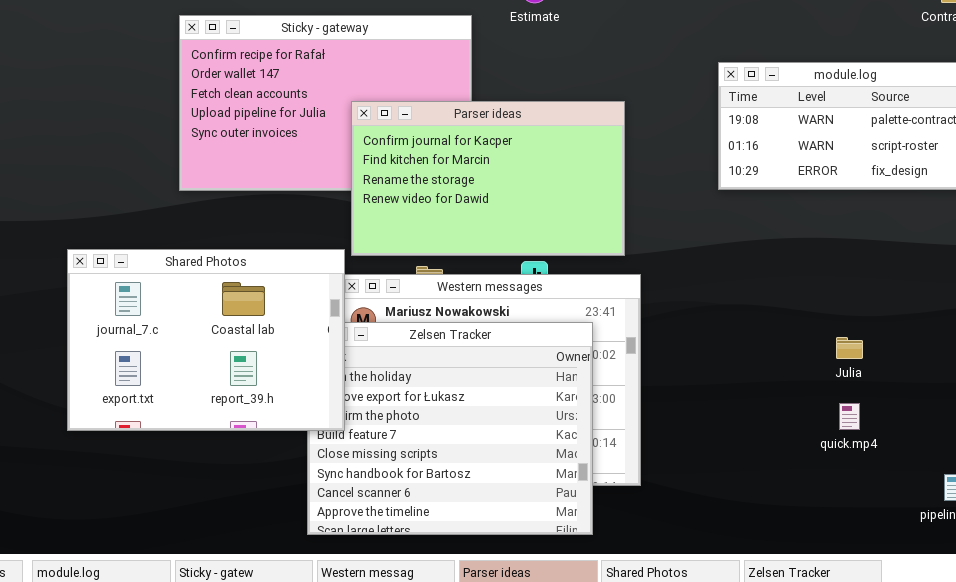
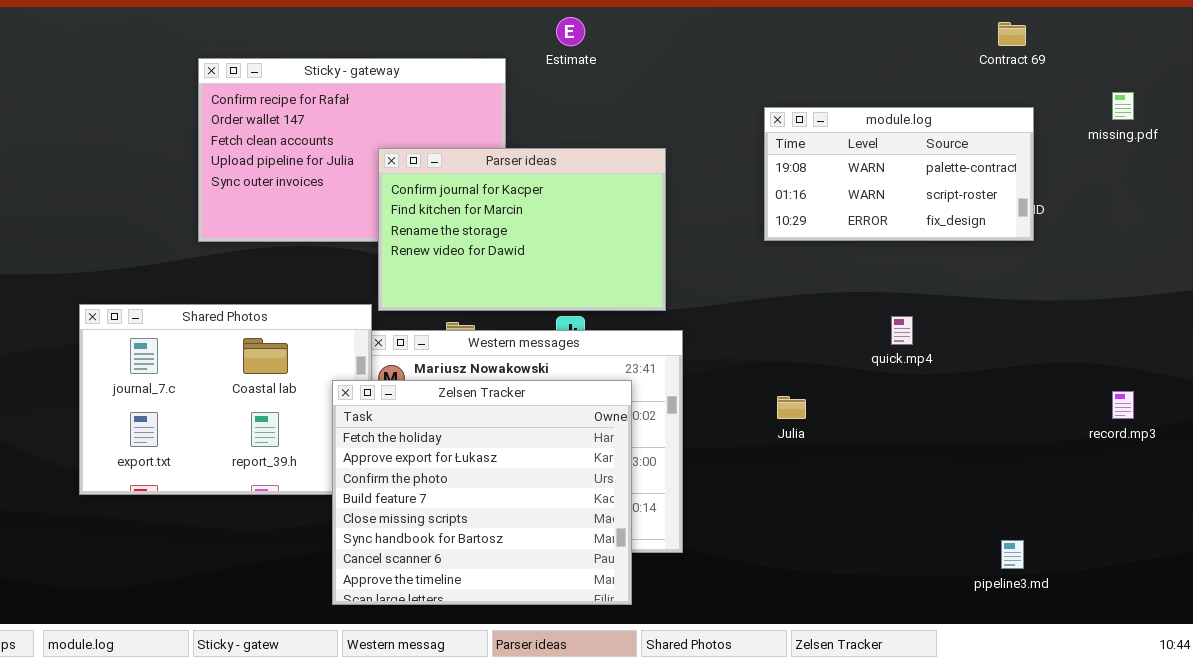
Zelsen Tracker: [307,322,593,535] -> [332,380,632,605], raised
Julia: [836,337,863,359] -> [777,396,806,419], moved
quick.mp4: [839,403,860,430] -> [891,316,913,345], moved

